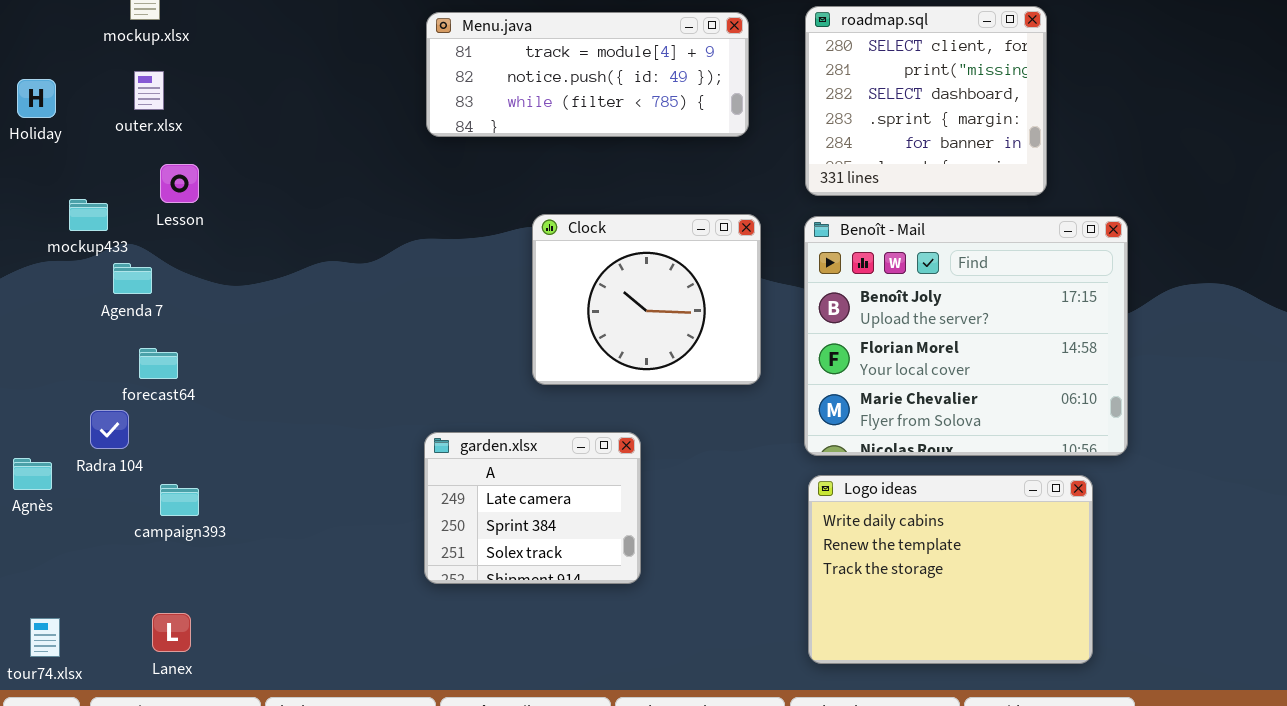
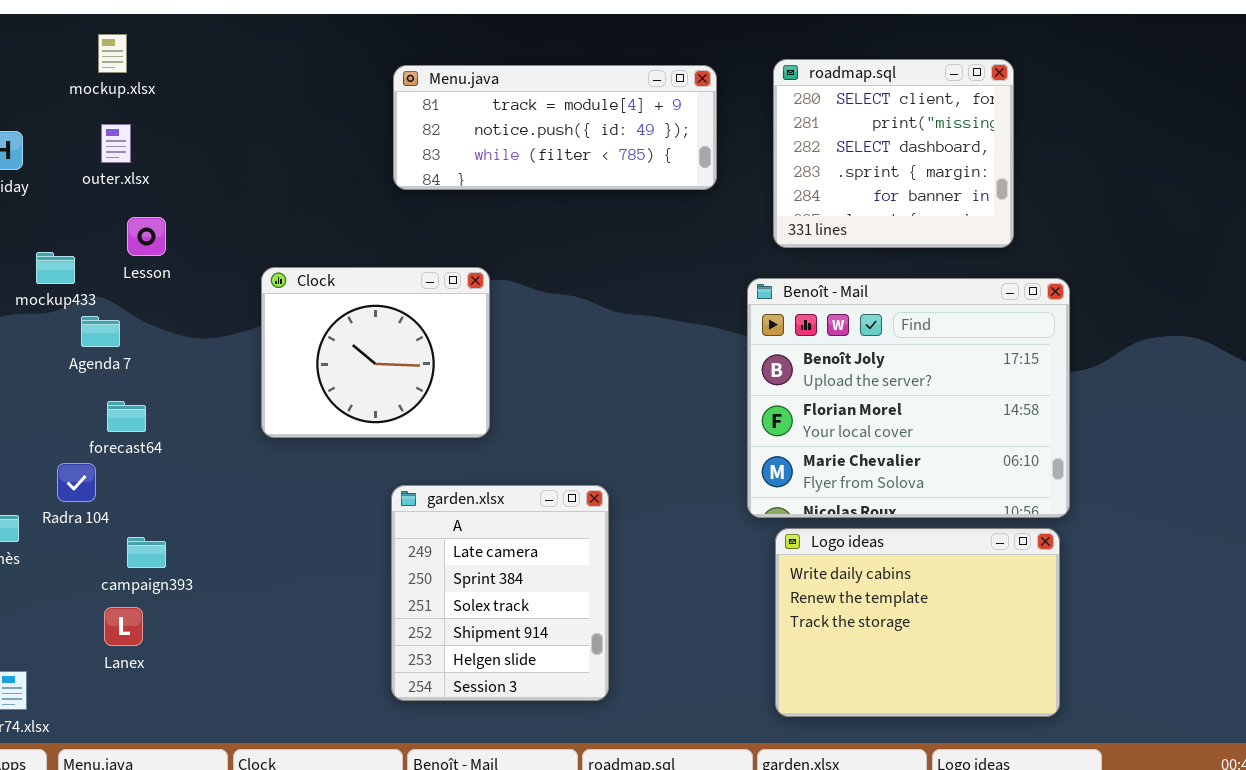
Clock: [532,214,761,385] -> [261,267,490,438], moved
Benoît - Mail: [804,216,1128,456] -> [747,278,1070,518], moved
garden.xlsx: [424,432,641,584] -> [391,485,609,701], resized
Lanex: [152,613,191,652] -> [104,607,143,646], moved

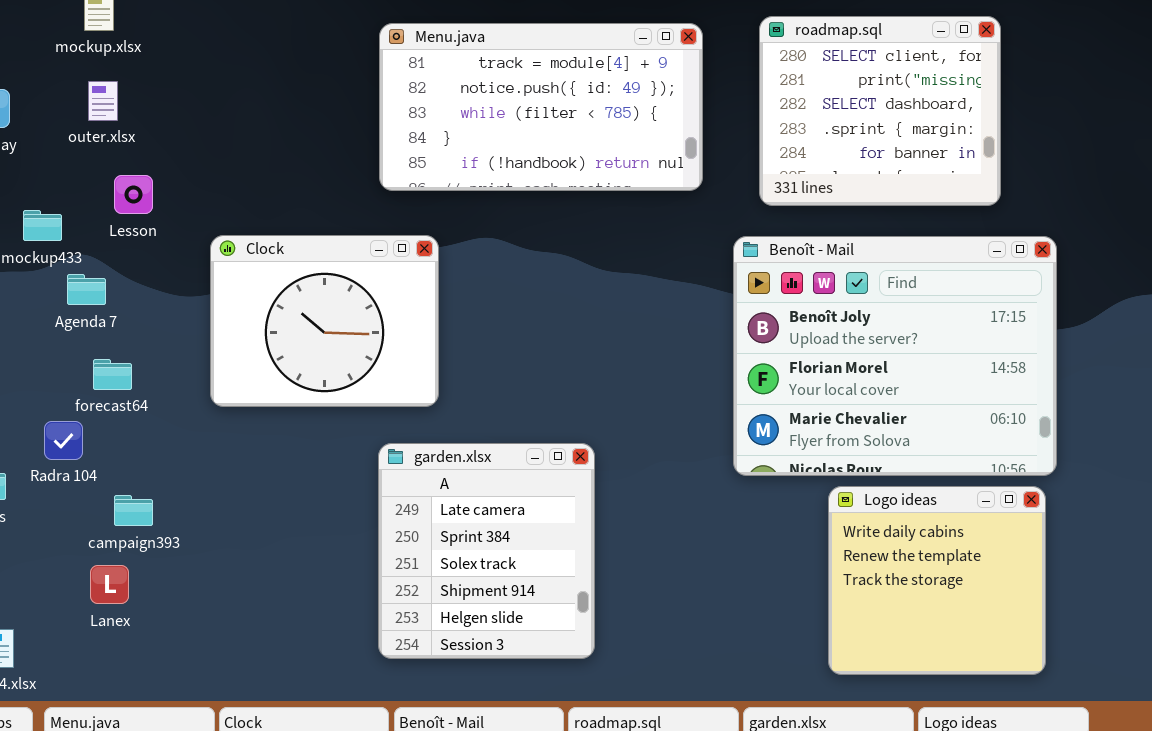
Menu.java: [393,65,717,190] -> [379,23,703,191], resized
Clock: [261,267,490,438] -> [210,235,439,407], moved
Logo ideas: [775,528,1060,717] -> [828,486,1046,675], resized

